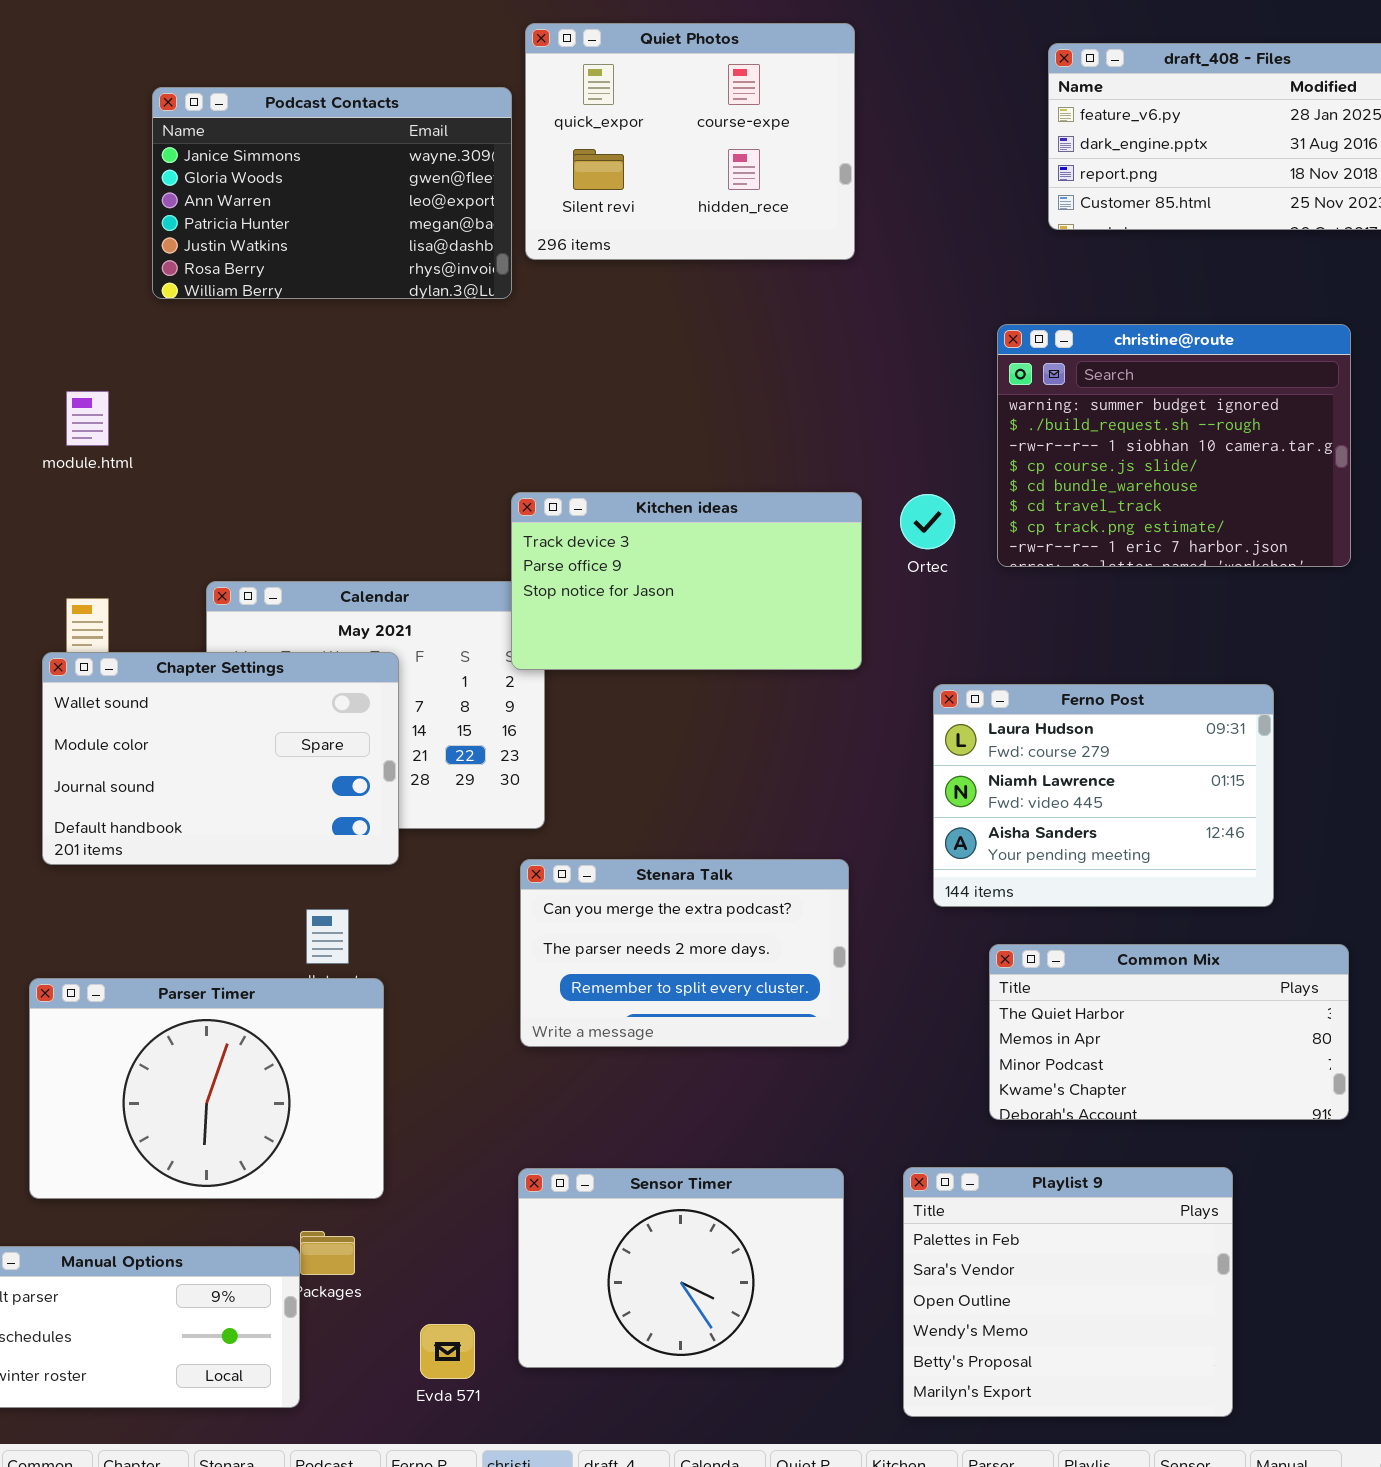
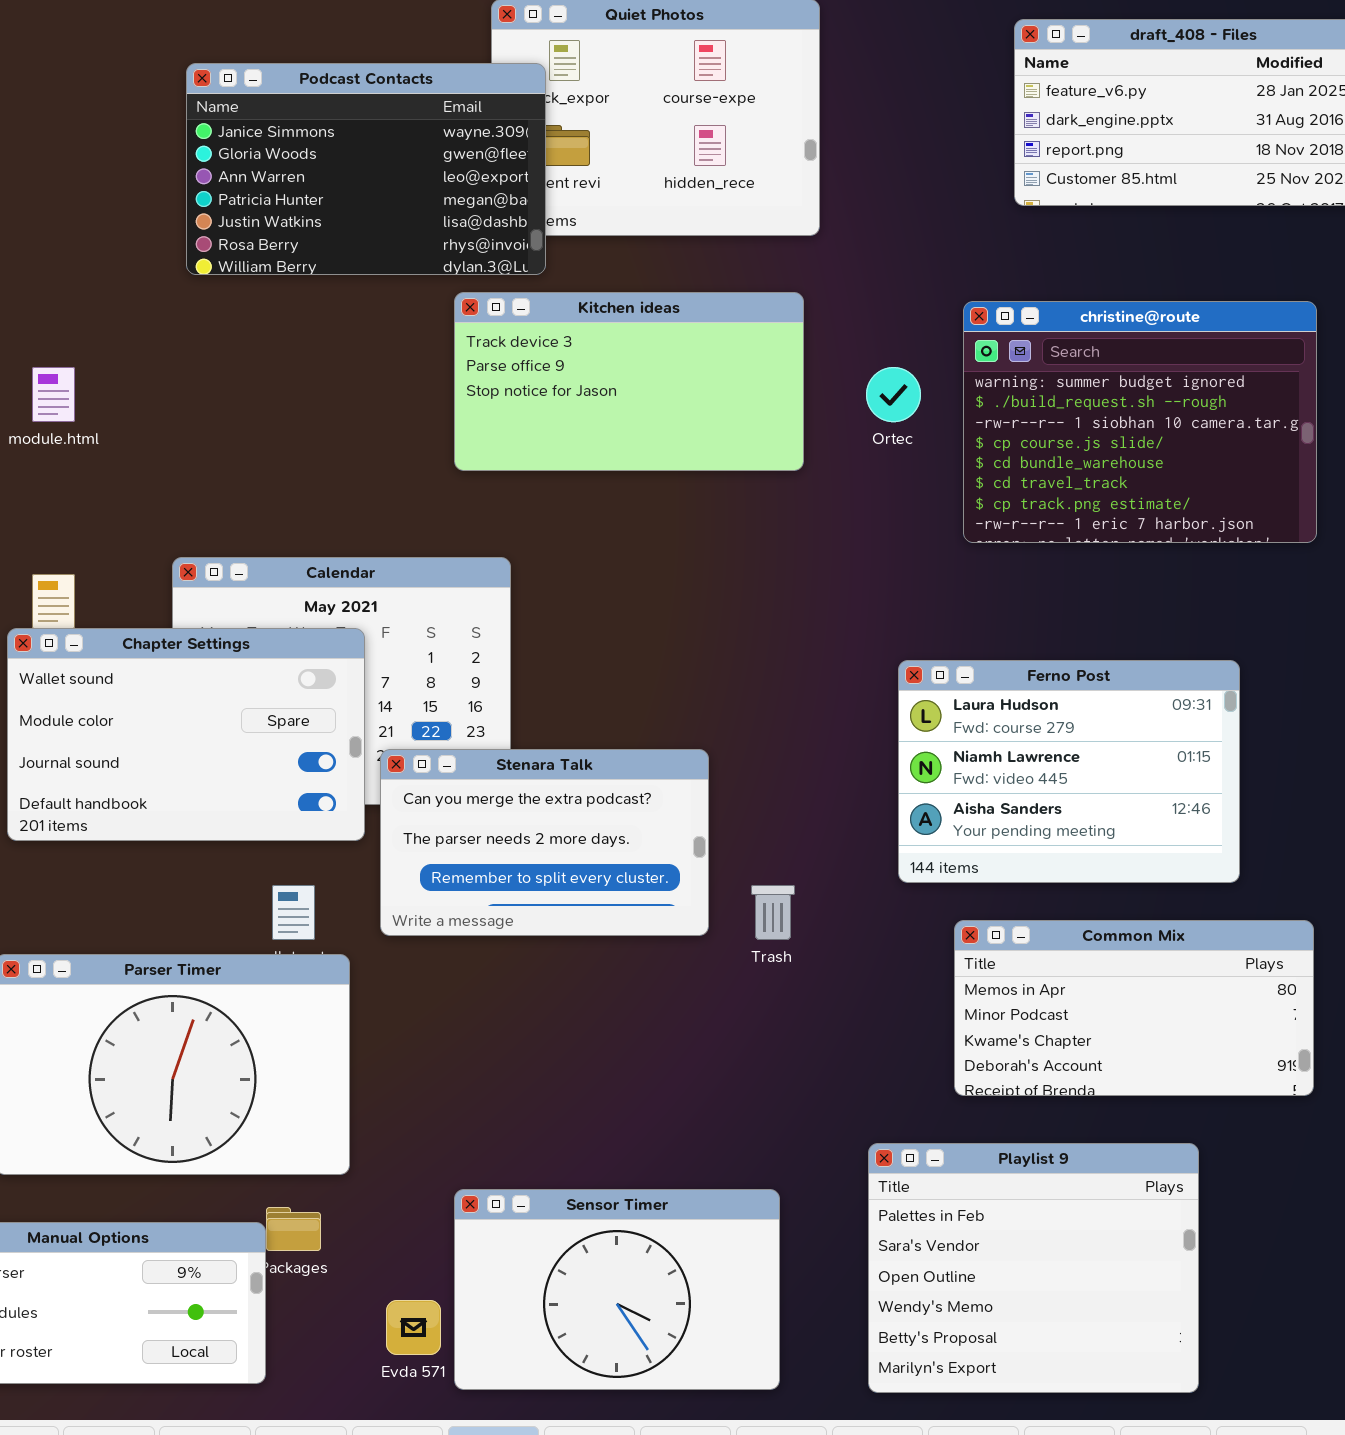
Podcast Contacts: [152,87,512,299] -> [186,63,546,275], moved
Kitchen ideas: [511,492,862,670] -> [454,292,804,471], moved
Ortec: [900,494,955,549] -> [866,367,921,422], moved
Stenara Talk: [520,859,849,1047] -> [380,749,709,936], moved
Common Mix: [989,944,1349,1120] -> [954,920,1314,1096], scrolled down 1 row
Sensor Timer: [518,1168,844,1368] -> [454,1189,780,1390], moved

